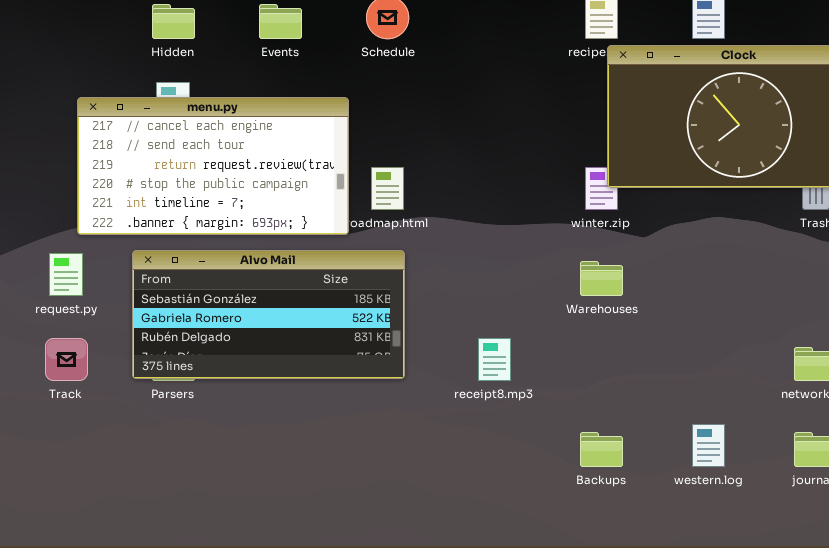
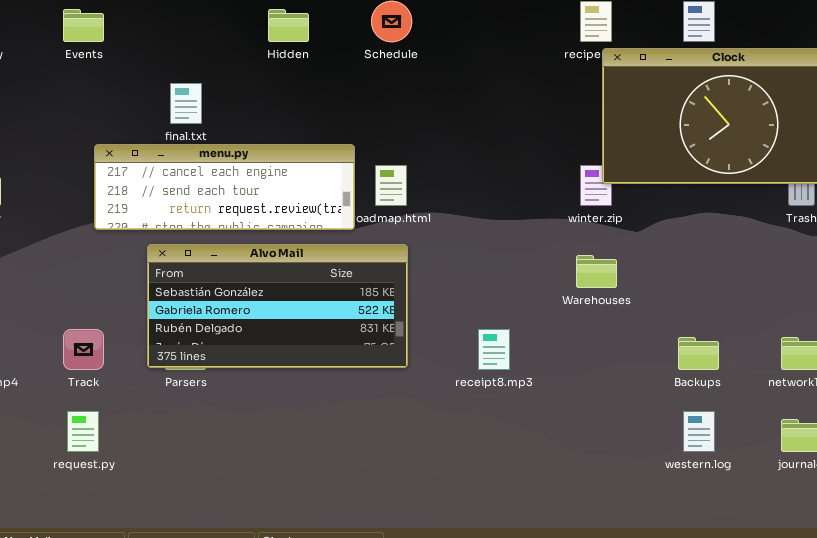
Hidden: [152,4,195,39] -> [268,9,309,42], moved
Events: [259,4,302,39] -> [63,9,104,42], moved
menu.py: [77,97,349,235] -> [94,144,355,230], resized
request.py: [49,253,83,296] -> [67,411,99,452], moved
Backups: [580,432,623,467] -> [678,337,719,370], moved

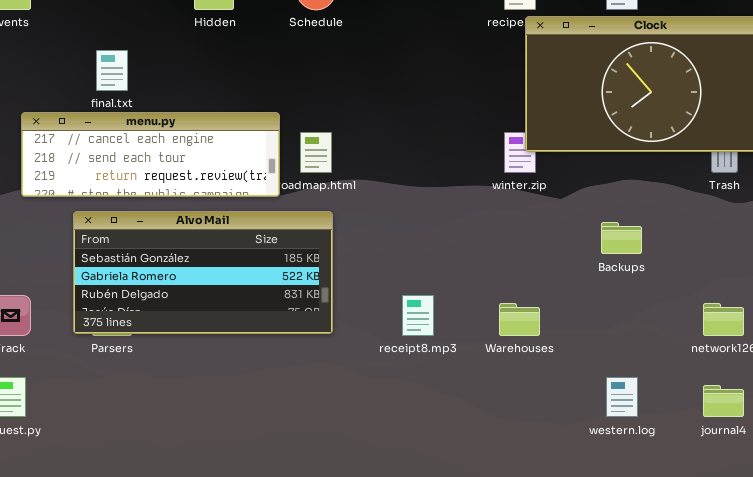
Warehouses: [576,255,617,288] -> [499,303,540,336], moved
Backups: [678,337,719,370] -> [601,222,642,254], moved

